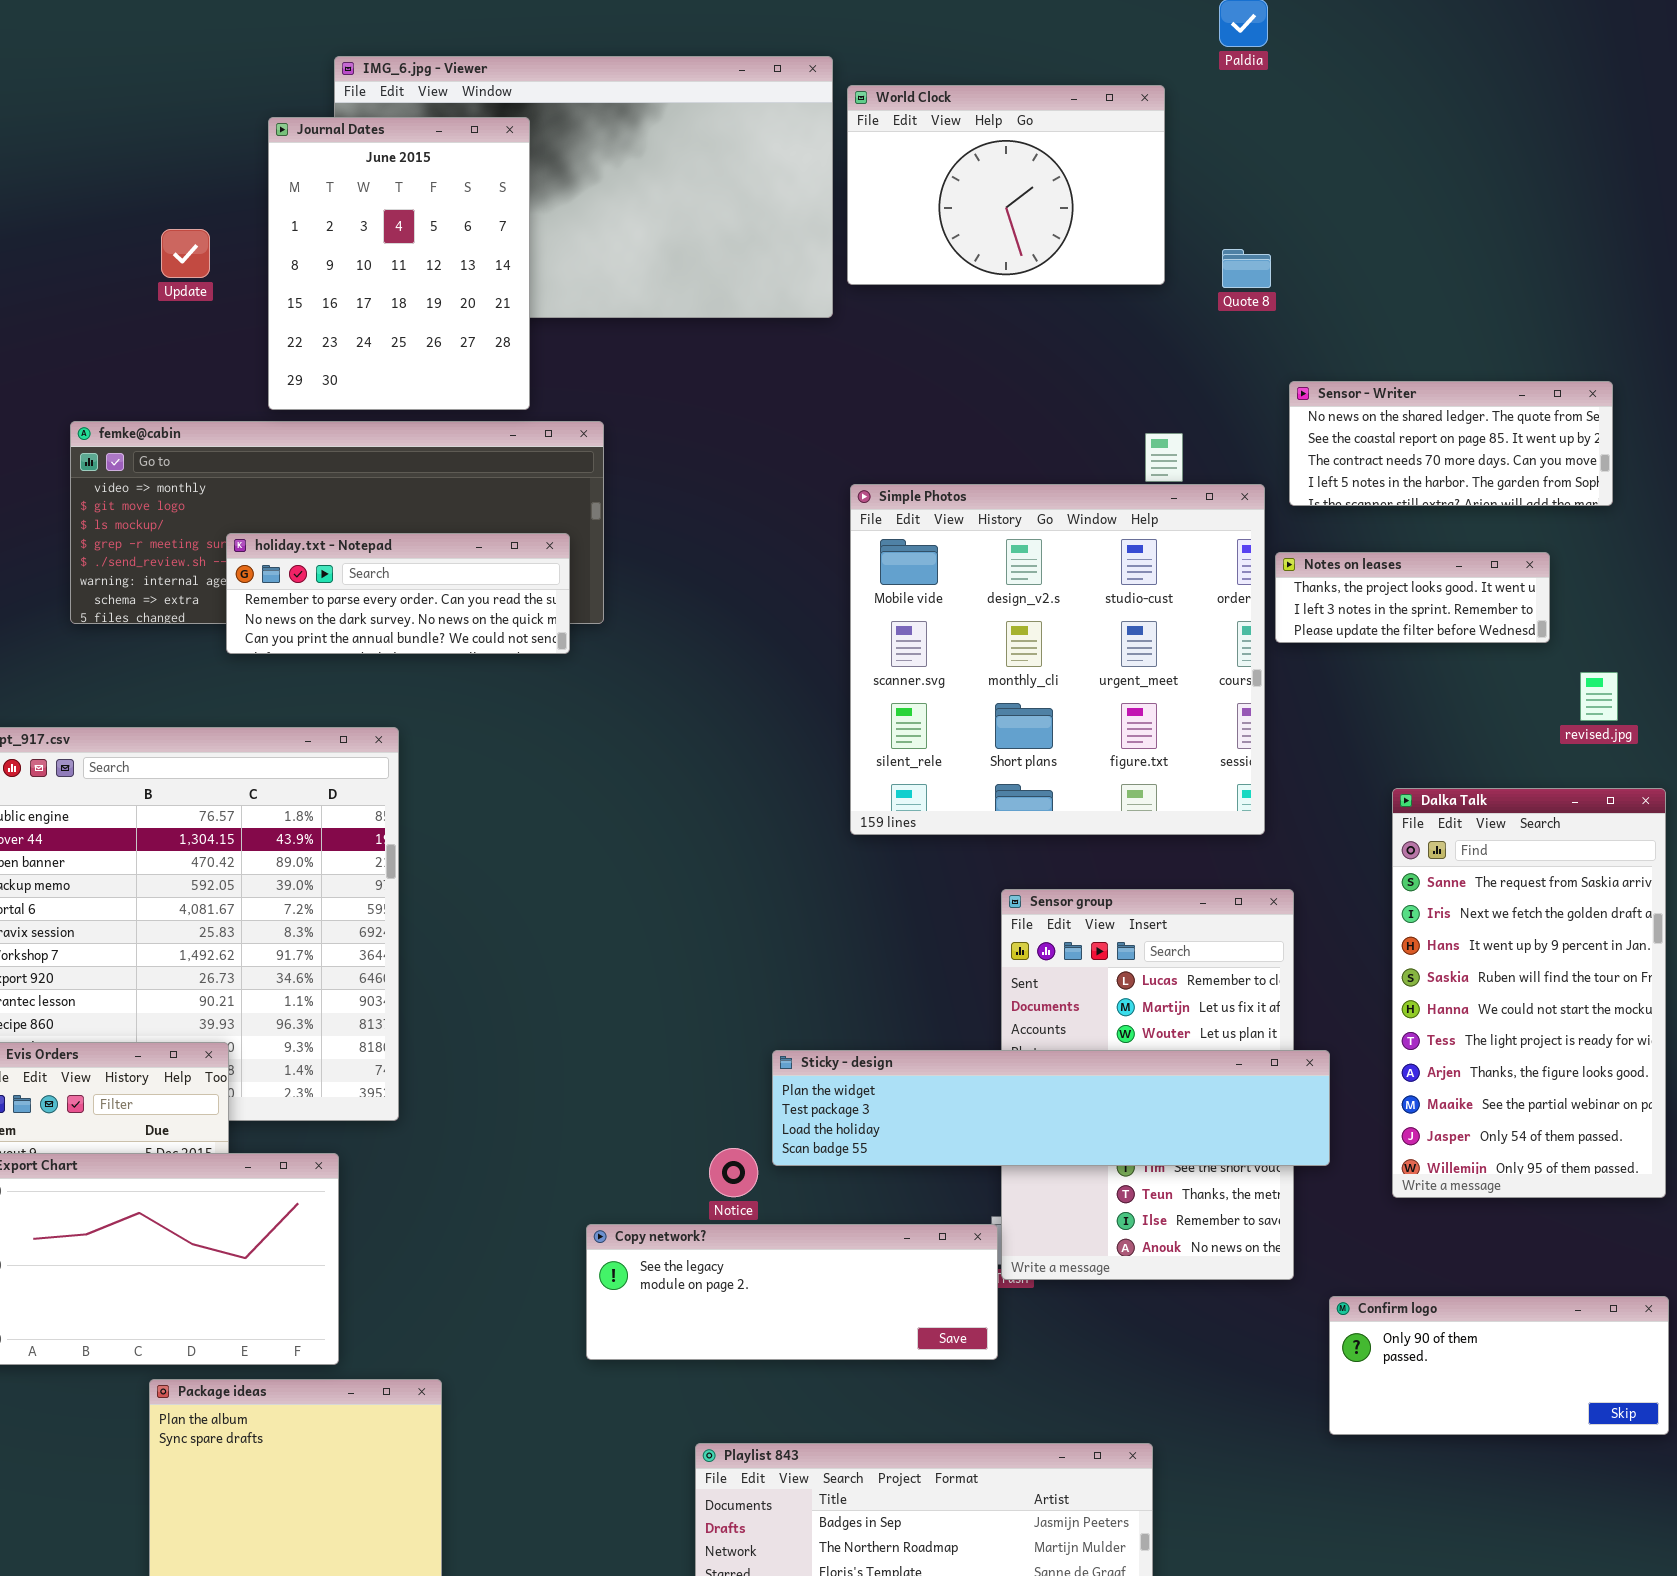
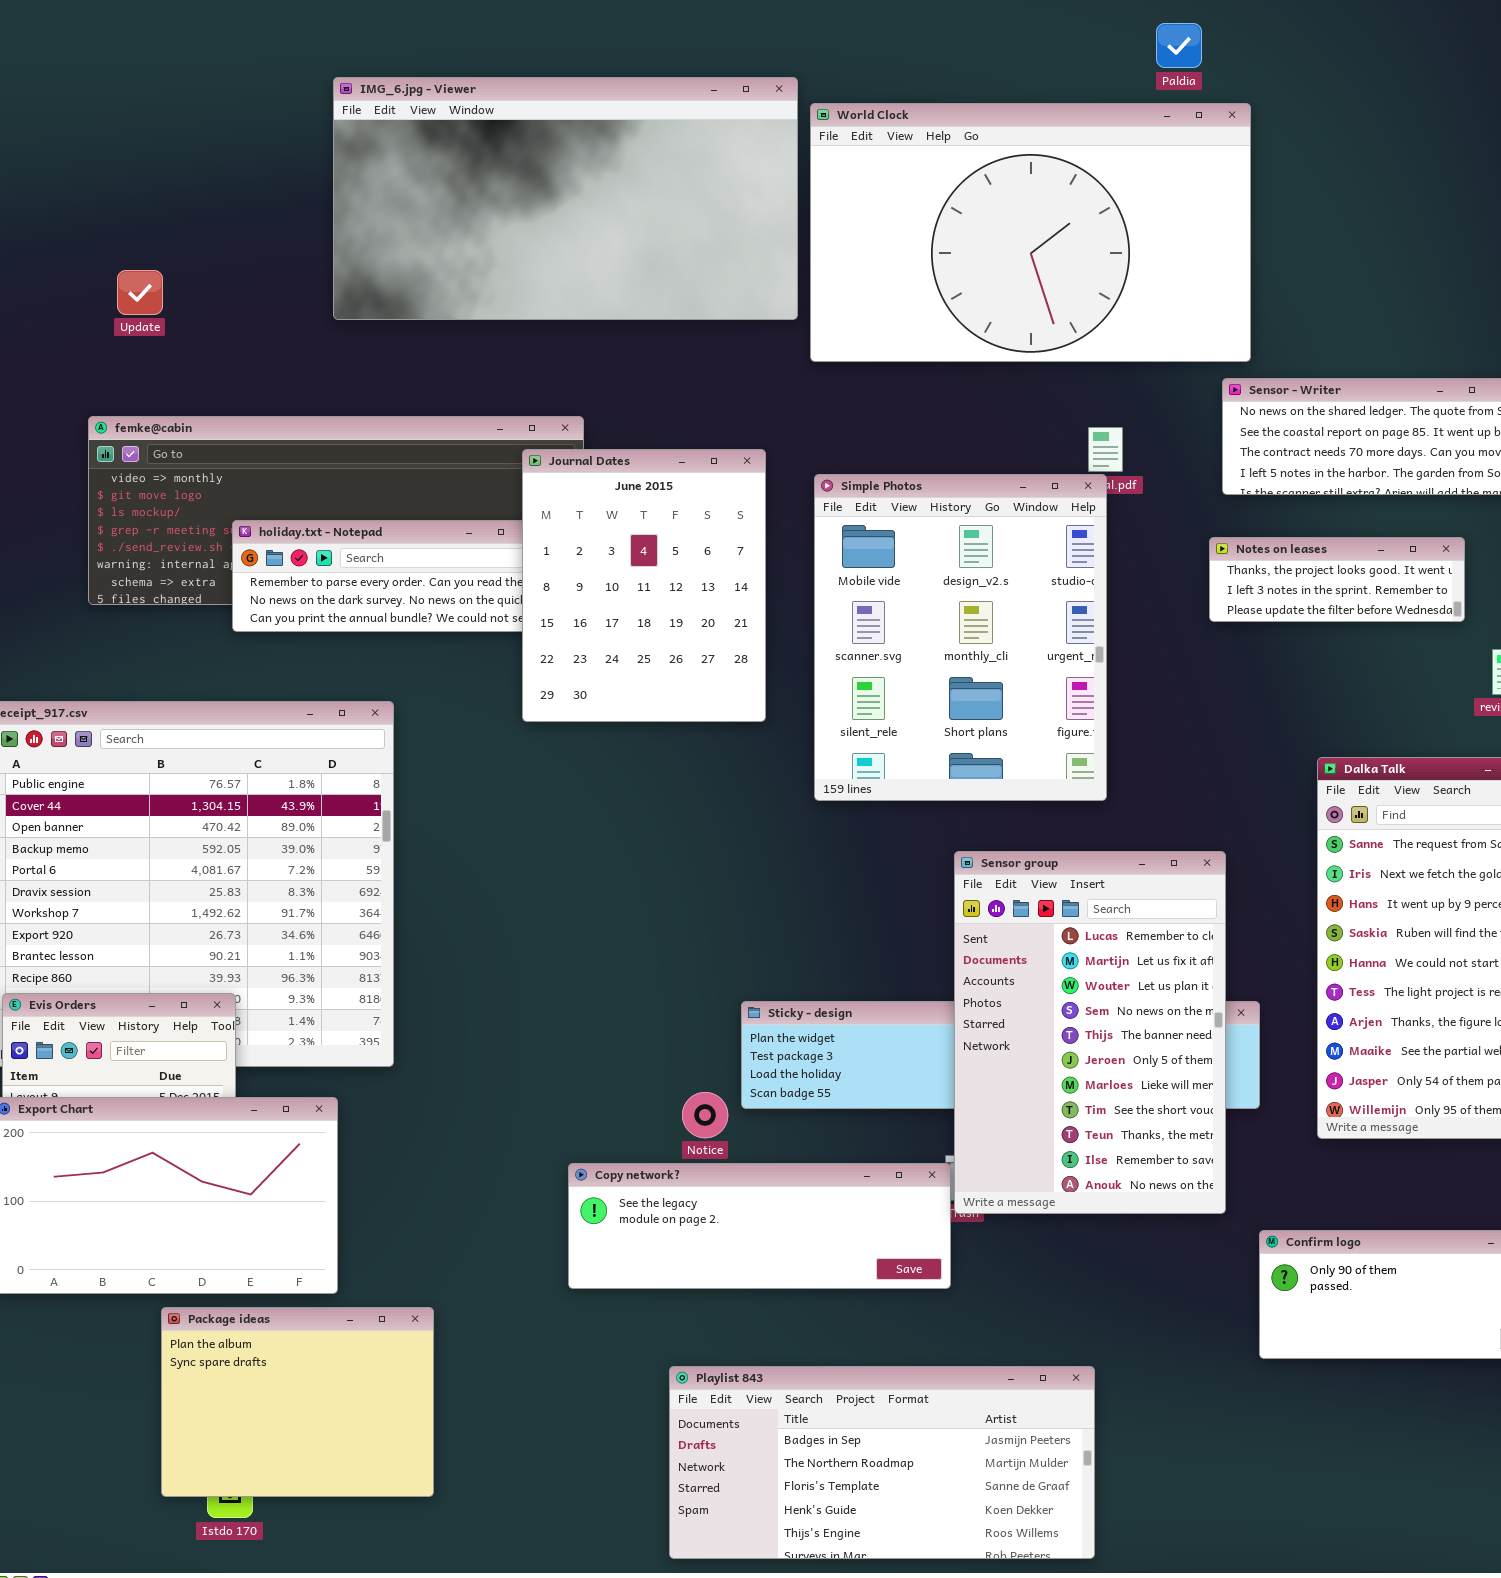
World Clock: [847,85,1165,285] -> [810,103,1251,362], resized
Journal Dates: [268,117,530,410] -> [522,449,766,722], moved
Update: [161,229,210,278] -> [117,270,163,315], moved
Simple Photos: [850,484,1265,835] -> [814,474,1107,801], resized
Sensor group: [1001,889,1294,1280] -> [954,851,1226,1214], raised

